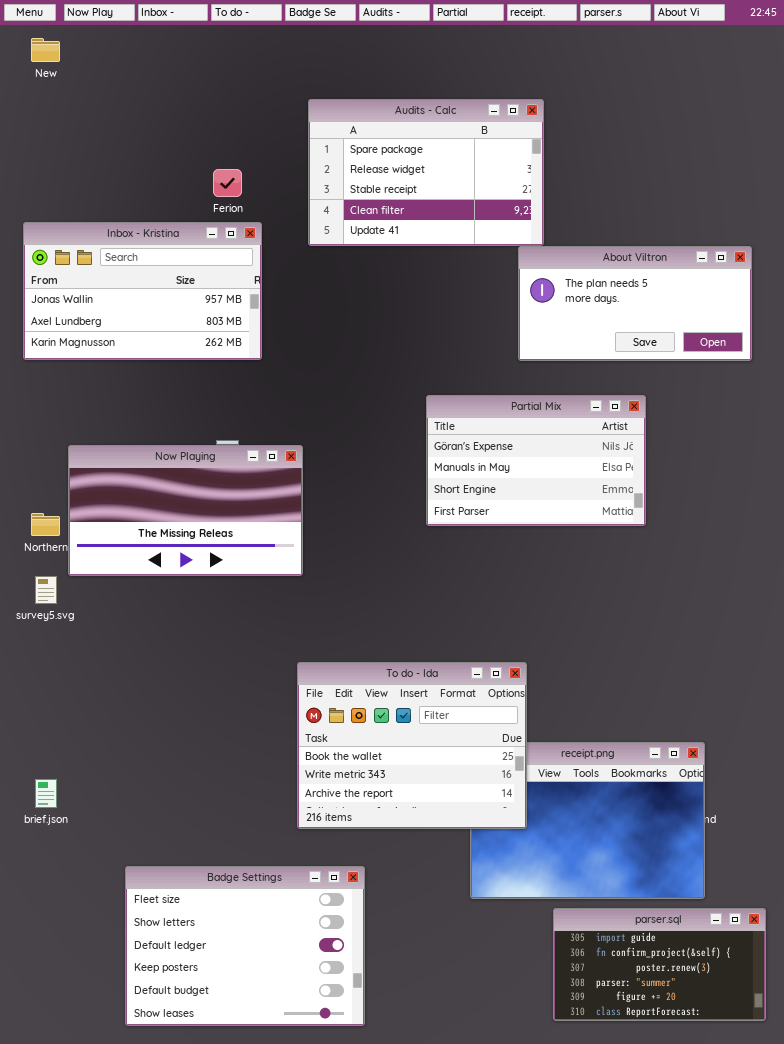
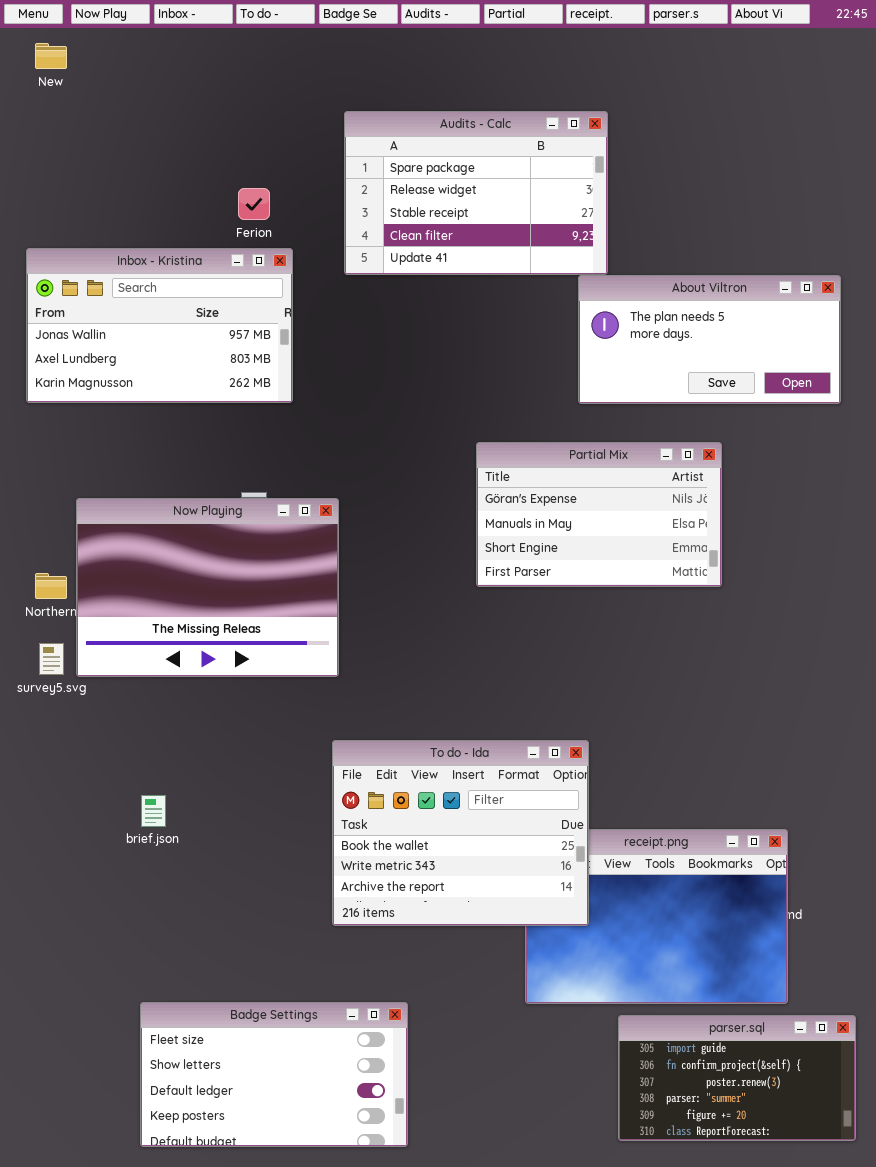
Now Playing: [68,445,303,576] -> [76,498,339,677], resized
brief.json: [35,779,57,808] -> [141,795,166,827], moved
Badge Settings: [125,866,365,1026] -> [140,1002,408,1147], resized

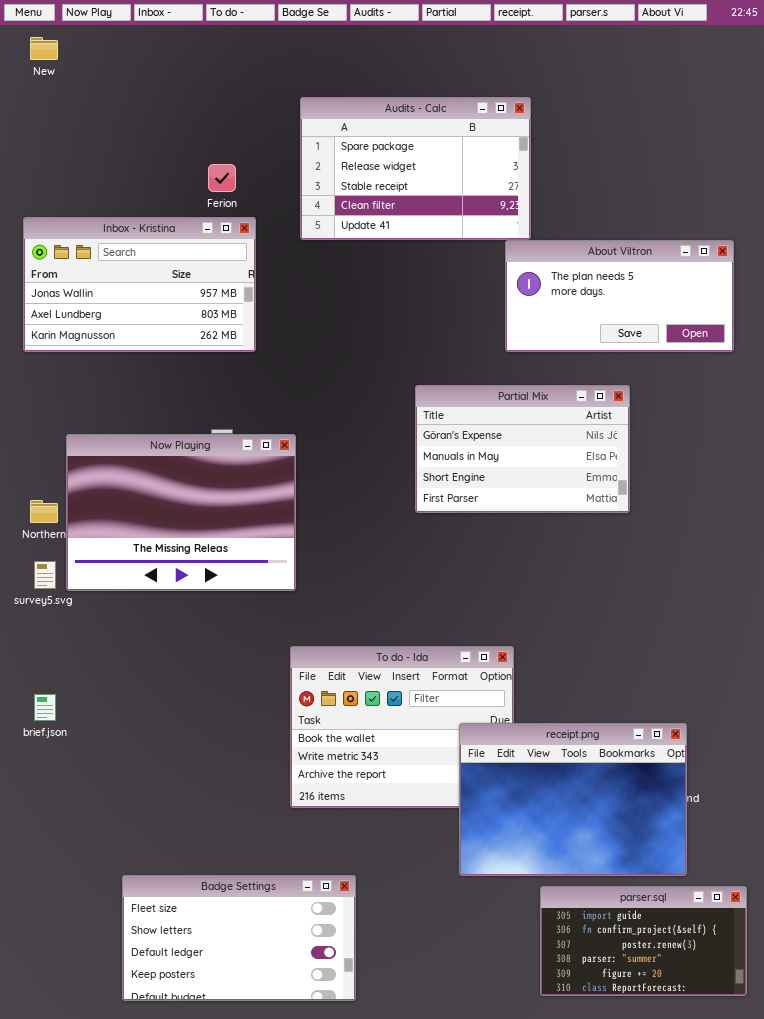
brief.json: [141,795,166,827] -> [34,694,56,721], moved
receipt.png: [525,829,788,1004] -> [459,723,687,876], raised

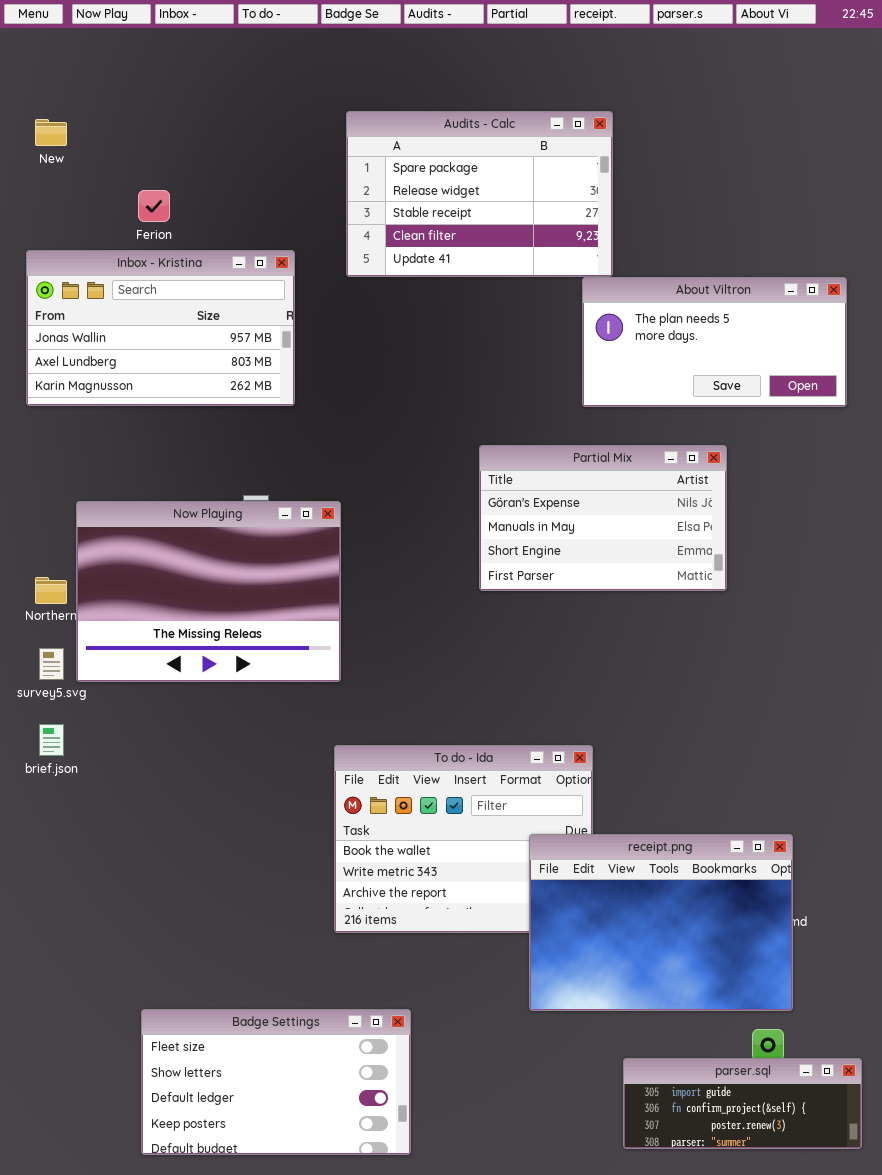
New: [30,37,58,60] -> [35,119,67,146], moved
Ferion: [208,164,236,192] -> [138,190,170,222], moved
brief.json: [34,694,56,721] -> [39,724,64,756], moved
parser.sql: [540,886,747,996] -> [623,1058,862,1149], resized

